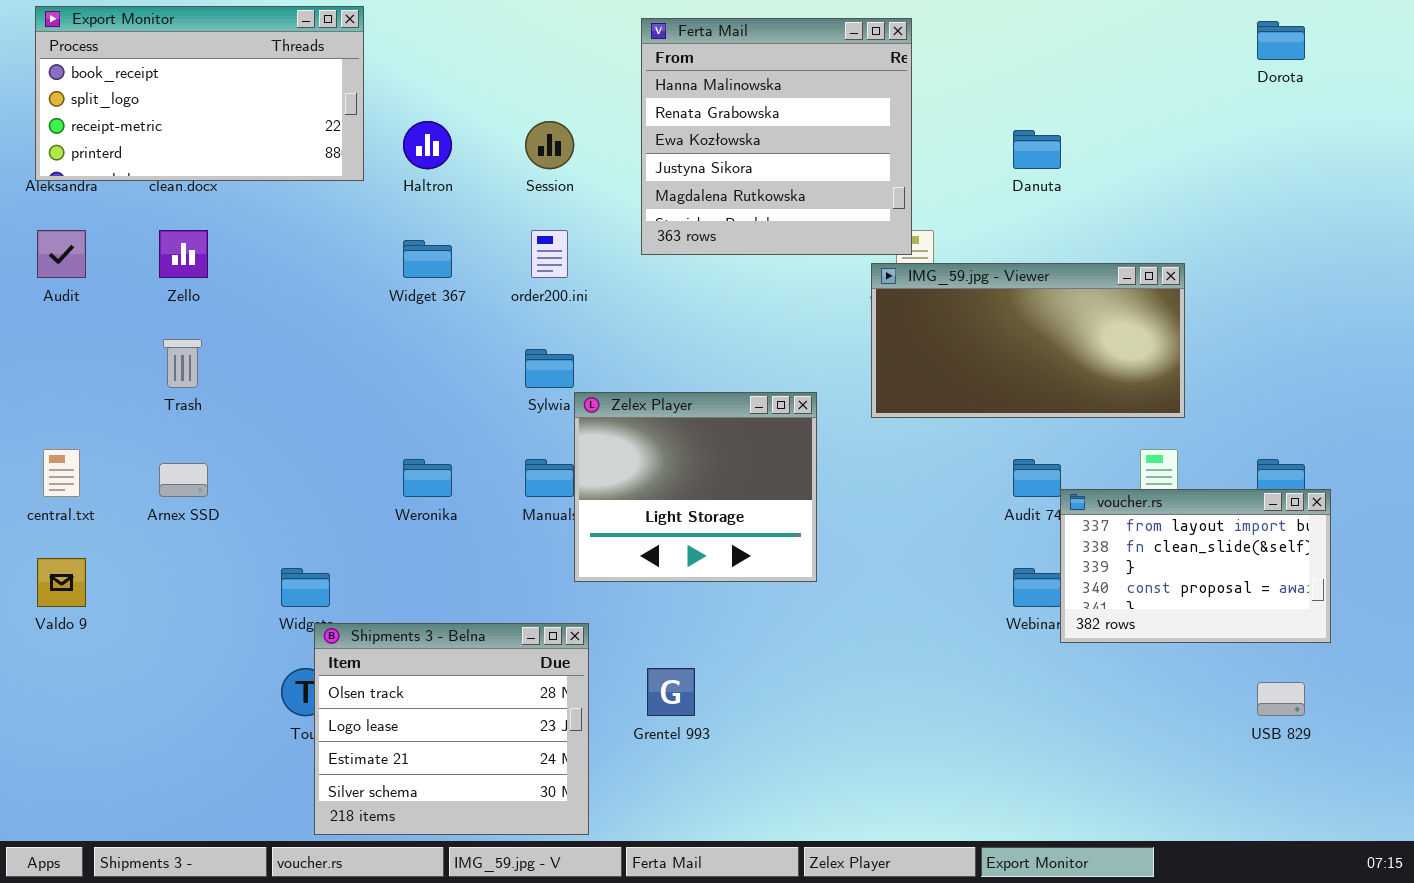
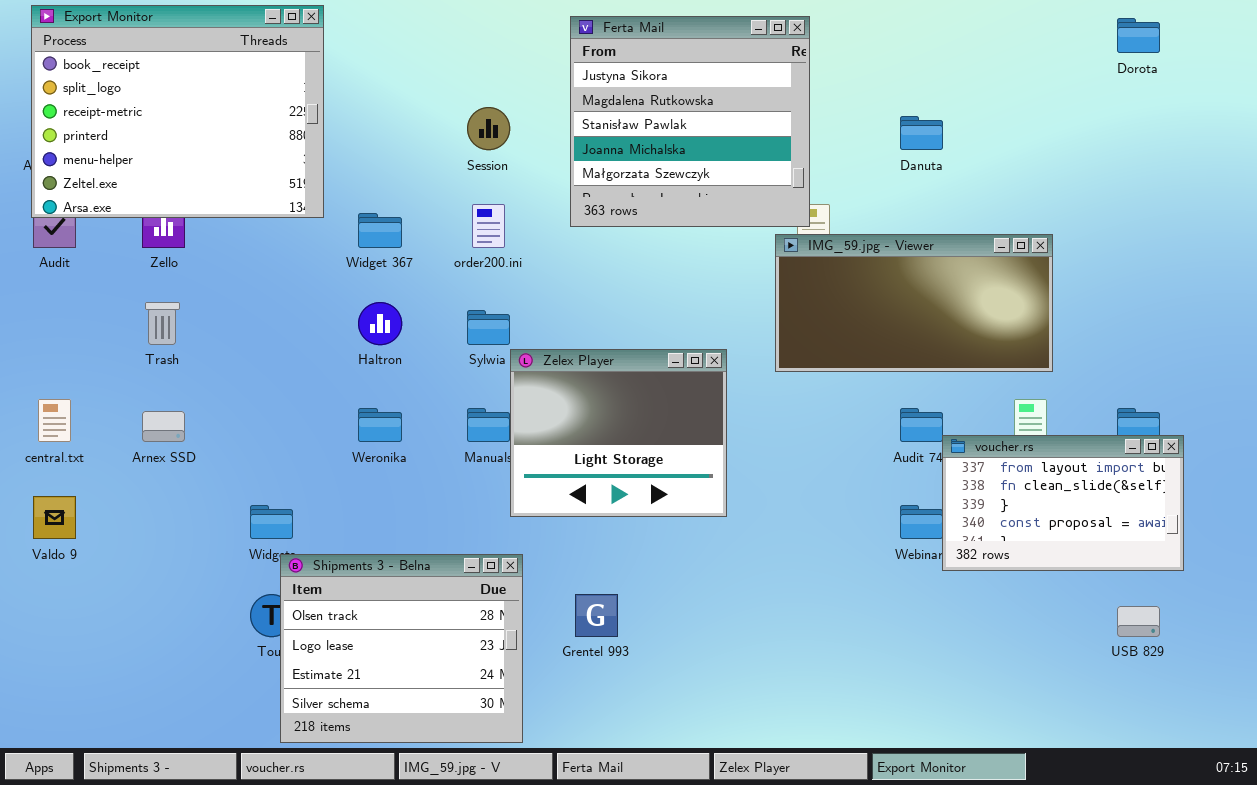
Export Monitor: [35,6,364,181] -> [31,5,324,218], resized
Ferta Mail: [641,18,912,255] -> [570,16,810,227], scrolled down 3 rows
Haltron: [403,121,452,169] -> [358,302,402,345], moved

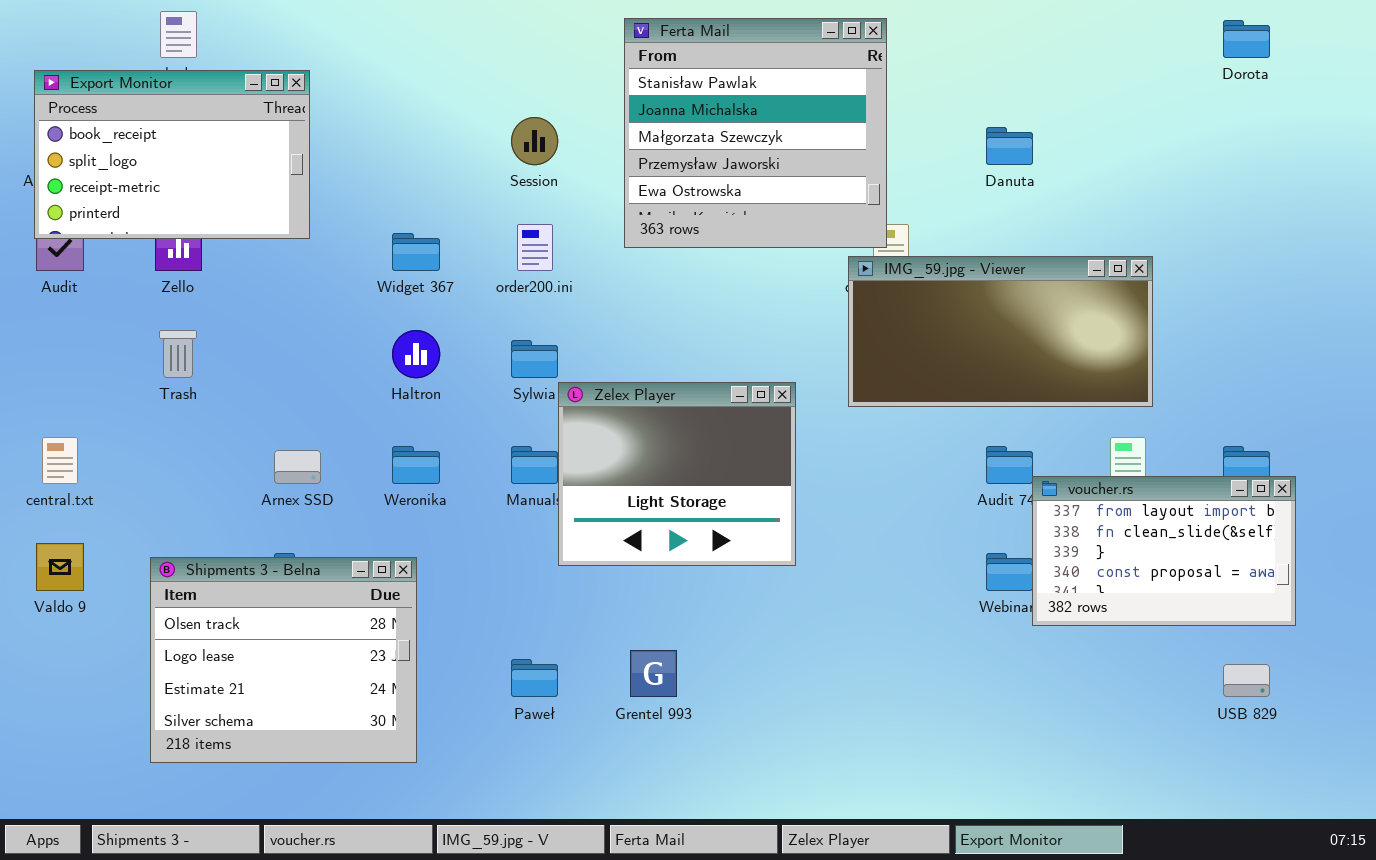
Export Monitor: [31,5,324,218] -> [34,70,310,239], resized
Ferta Mail: [570,16,810,227] -> [624,18,887,248], scrolled down 2 rows
Arnex SSD: [142,411,185,442] -> [274,450,321,484], moved
Shipments 3 - Belna: [280,554,523,743] -> [150,557,417,763], moved

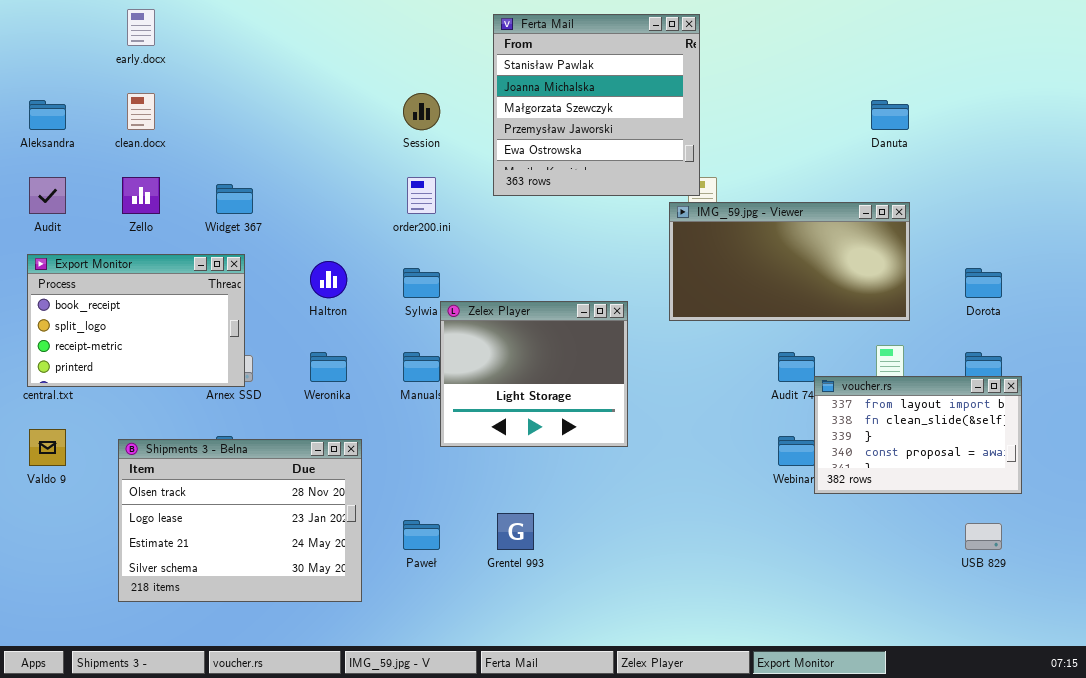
Dorota: [1223,20,1270,58] -> [965,268,1002,298], moved
Export Monitor: [34,70,310,239] -> [27,254,245,387], moved
Danuta: [986,127,1033,165] -> [871,100,909,130], moved
Widget 367: [392,233,440,271] -> [216,184,253,214], moved
Shipments 3 - Belna: [150,557,417,763] -> [118,439,362,602], resized

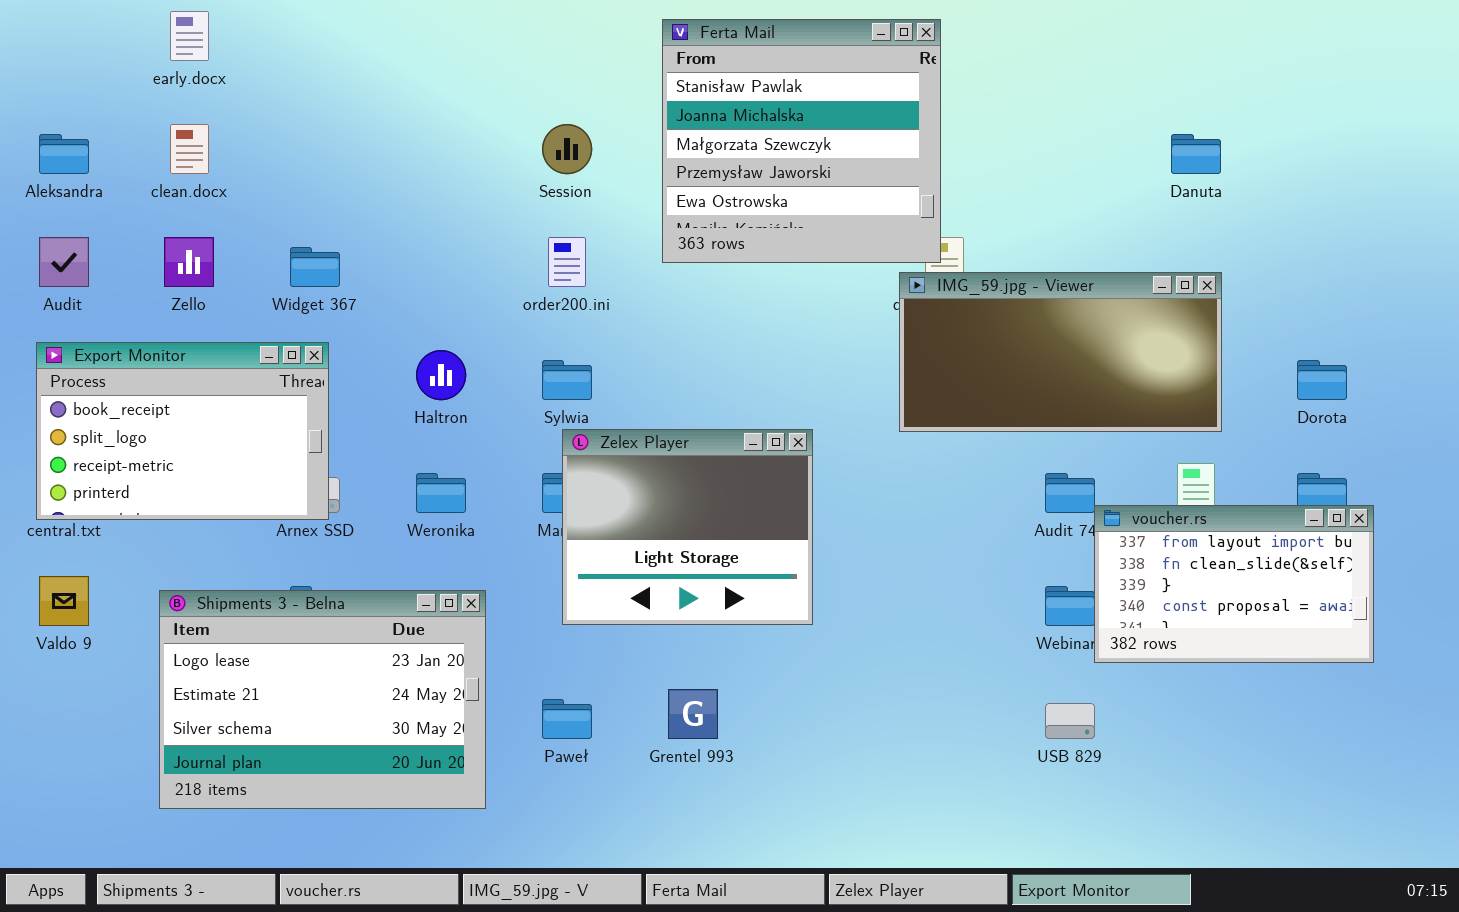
Zelex Player: [440,301,628,447] -> [562,429,813,625], moved
Shipments 3 - Belna: [118,439,362,602] -> [159,590,486,809], scrolled down 1 row
USB 829: [965,523,1002,550] -> [1045,703,1095,739], moved

